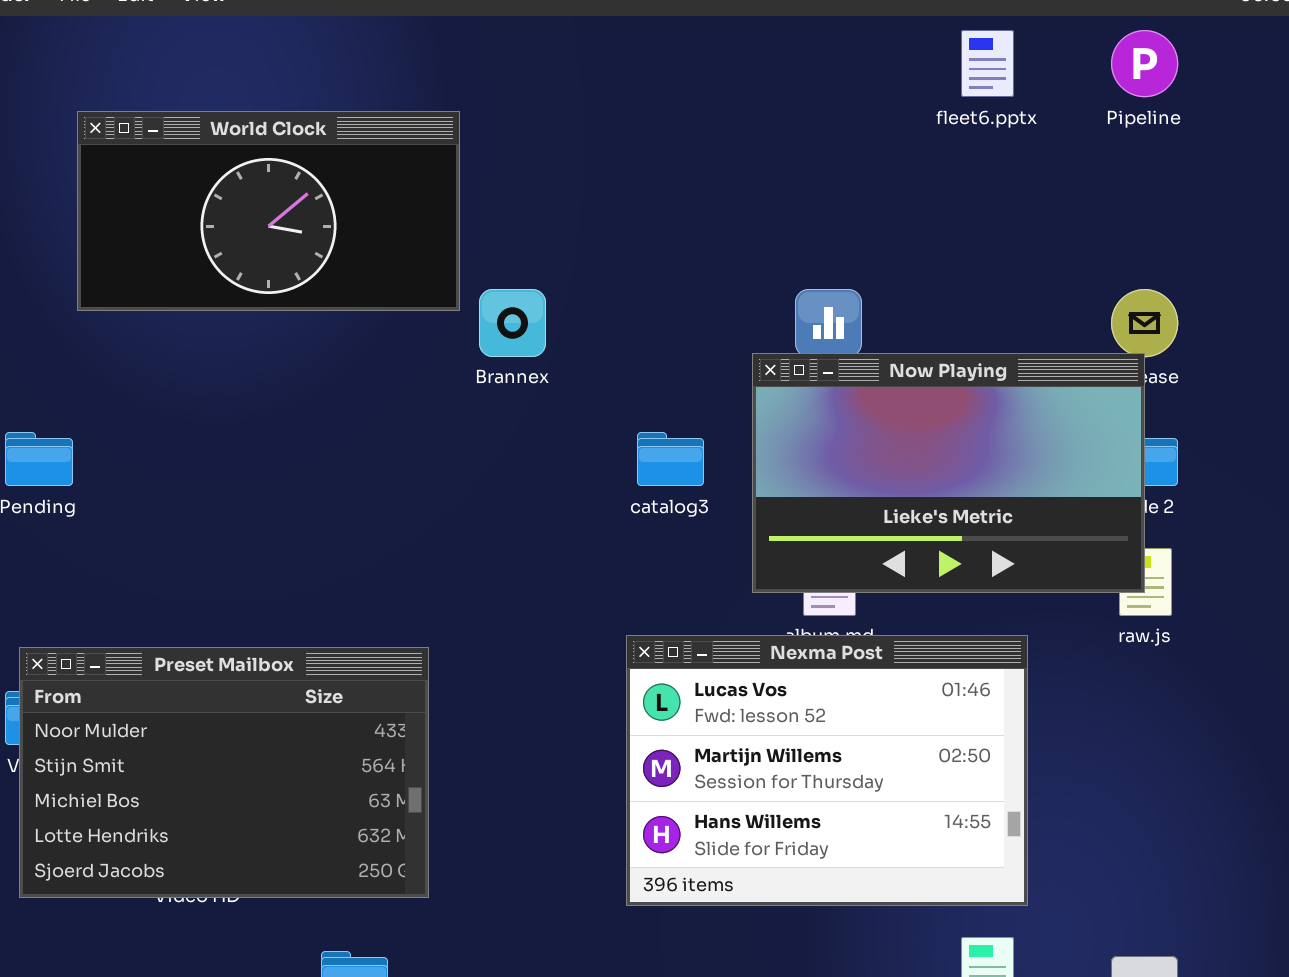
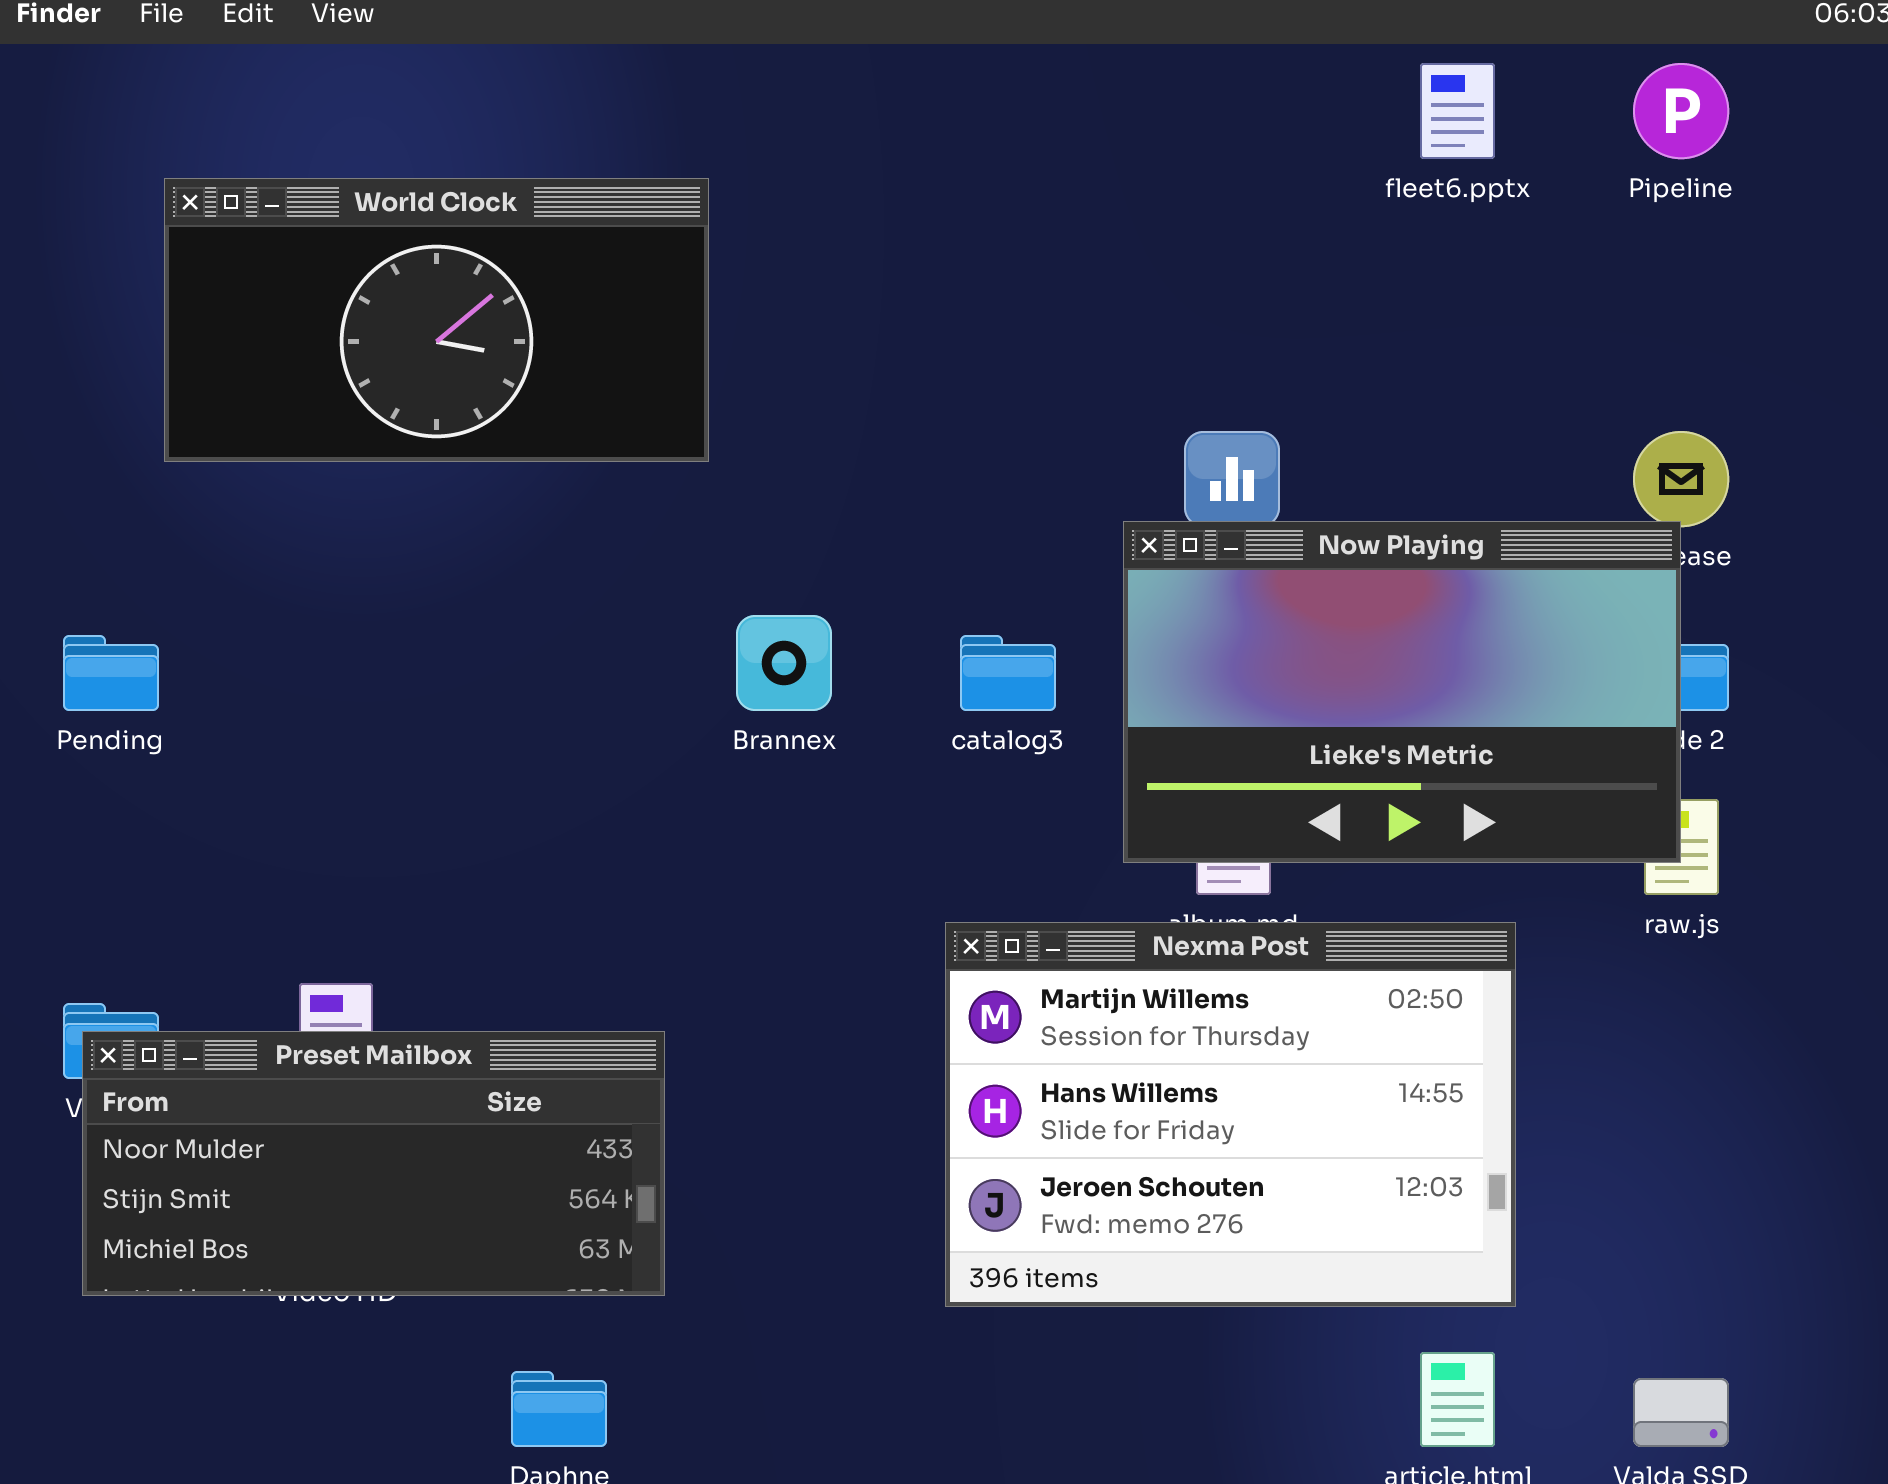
Brannex: [479,289,546,357] -> [736,615,832,711], moved
Nexma Post: [626,635,1028,906] -> [945,922,1516,1307], scrolled down 1 row
Preset Mailbox: [19,647,429,898] -> [82,1031,665,1296], resized

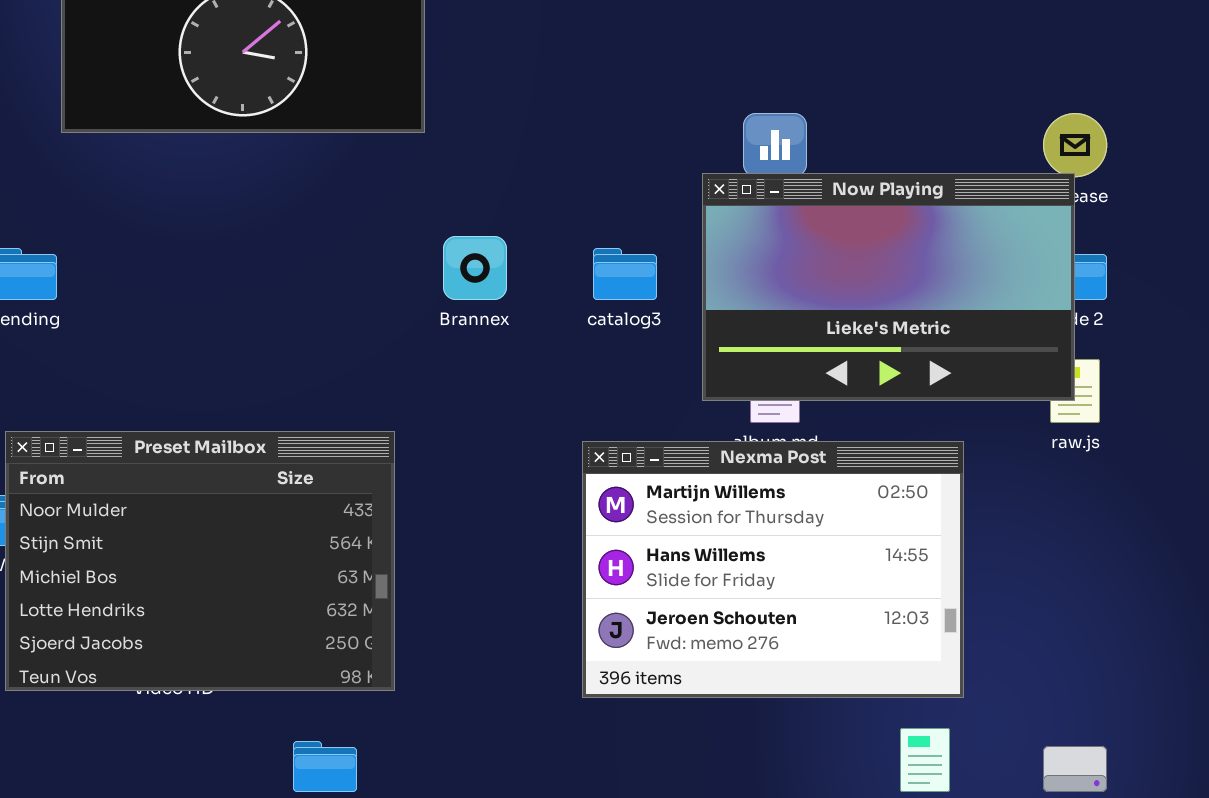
Preset Mailbox: [82,1031,665,1296] -> [5,431,395,691], resized

